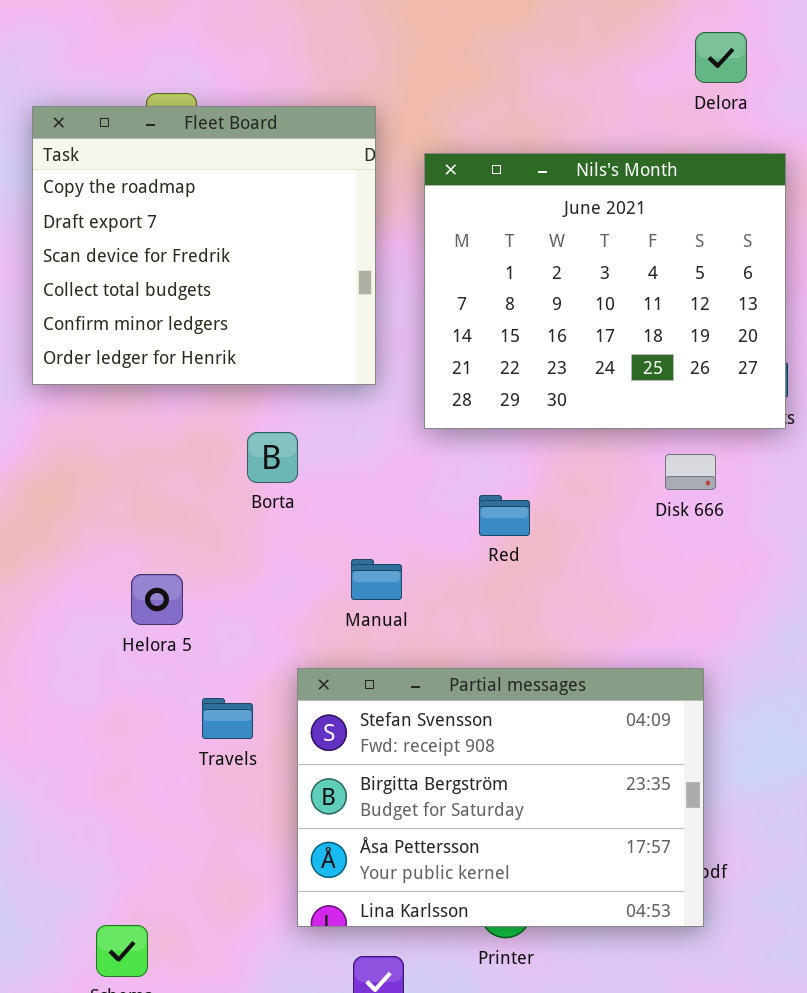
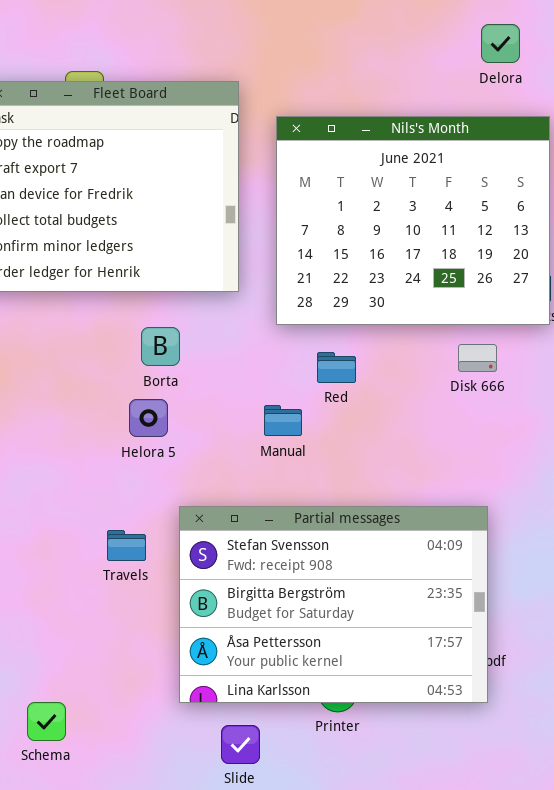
Red: [479,495,530,536] -> [317,352,356,383], moved
Manual: [351,559,402,600] -> [264,405,302,436], moved
Helora 5: [131,574,183,625] -> [129,399,168,437], moved

